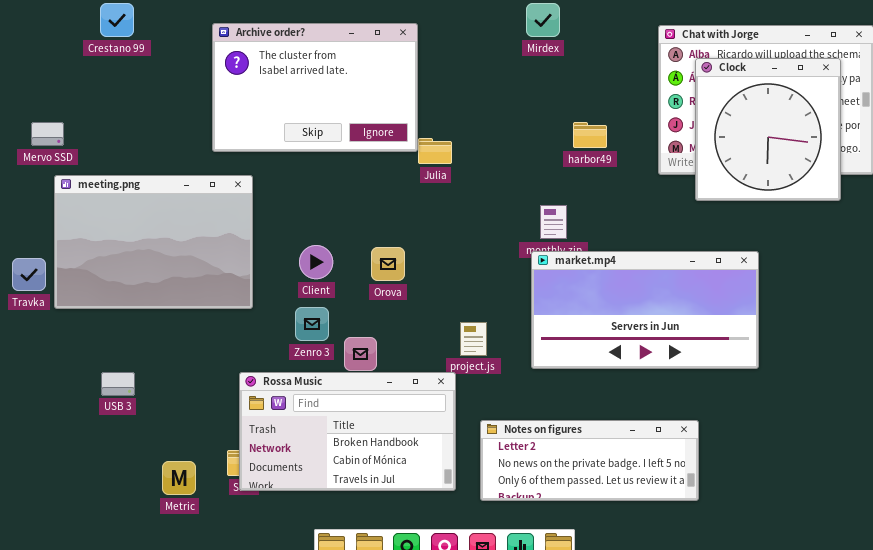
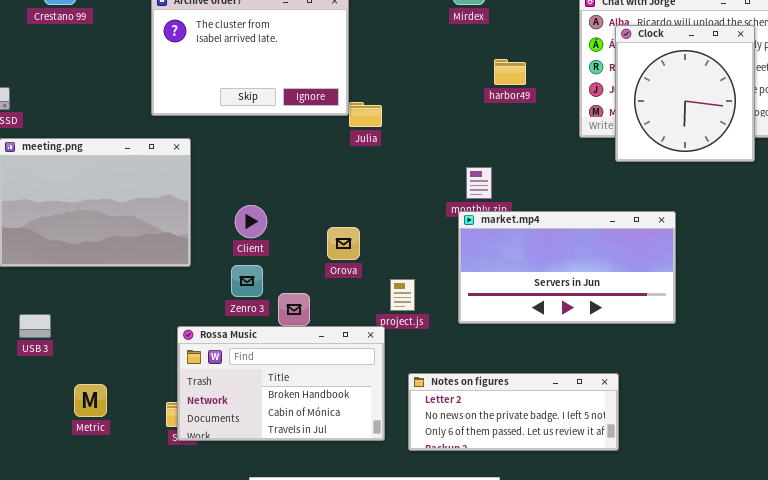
harbor49: [573,122,607,148] -> [494,59,526,85], moved
Orova: [371,247,405,281] -> [327,227,360,260], moved
USB 3: [101,372,135,396] -> [19,314,51,338], moved
Metric: [162,461,196,495] -> [74,384,107,417], moved

